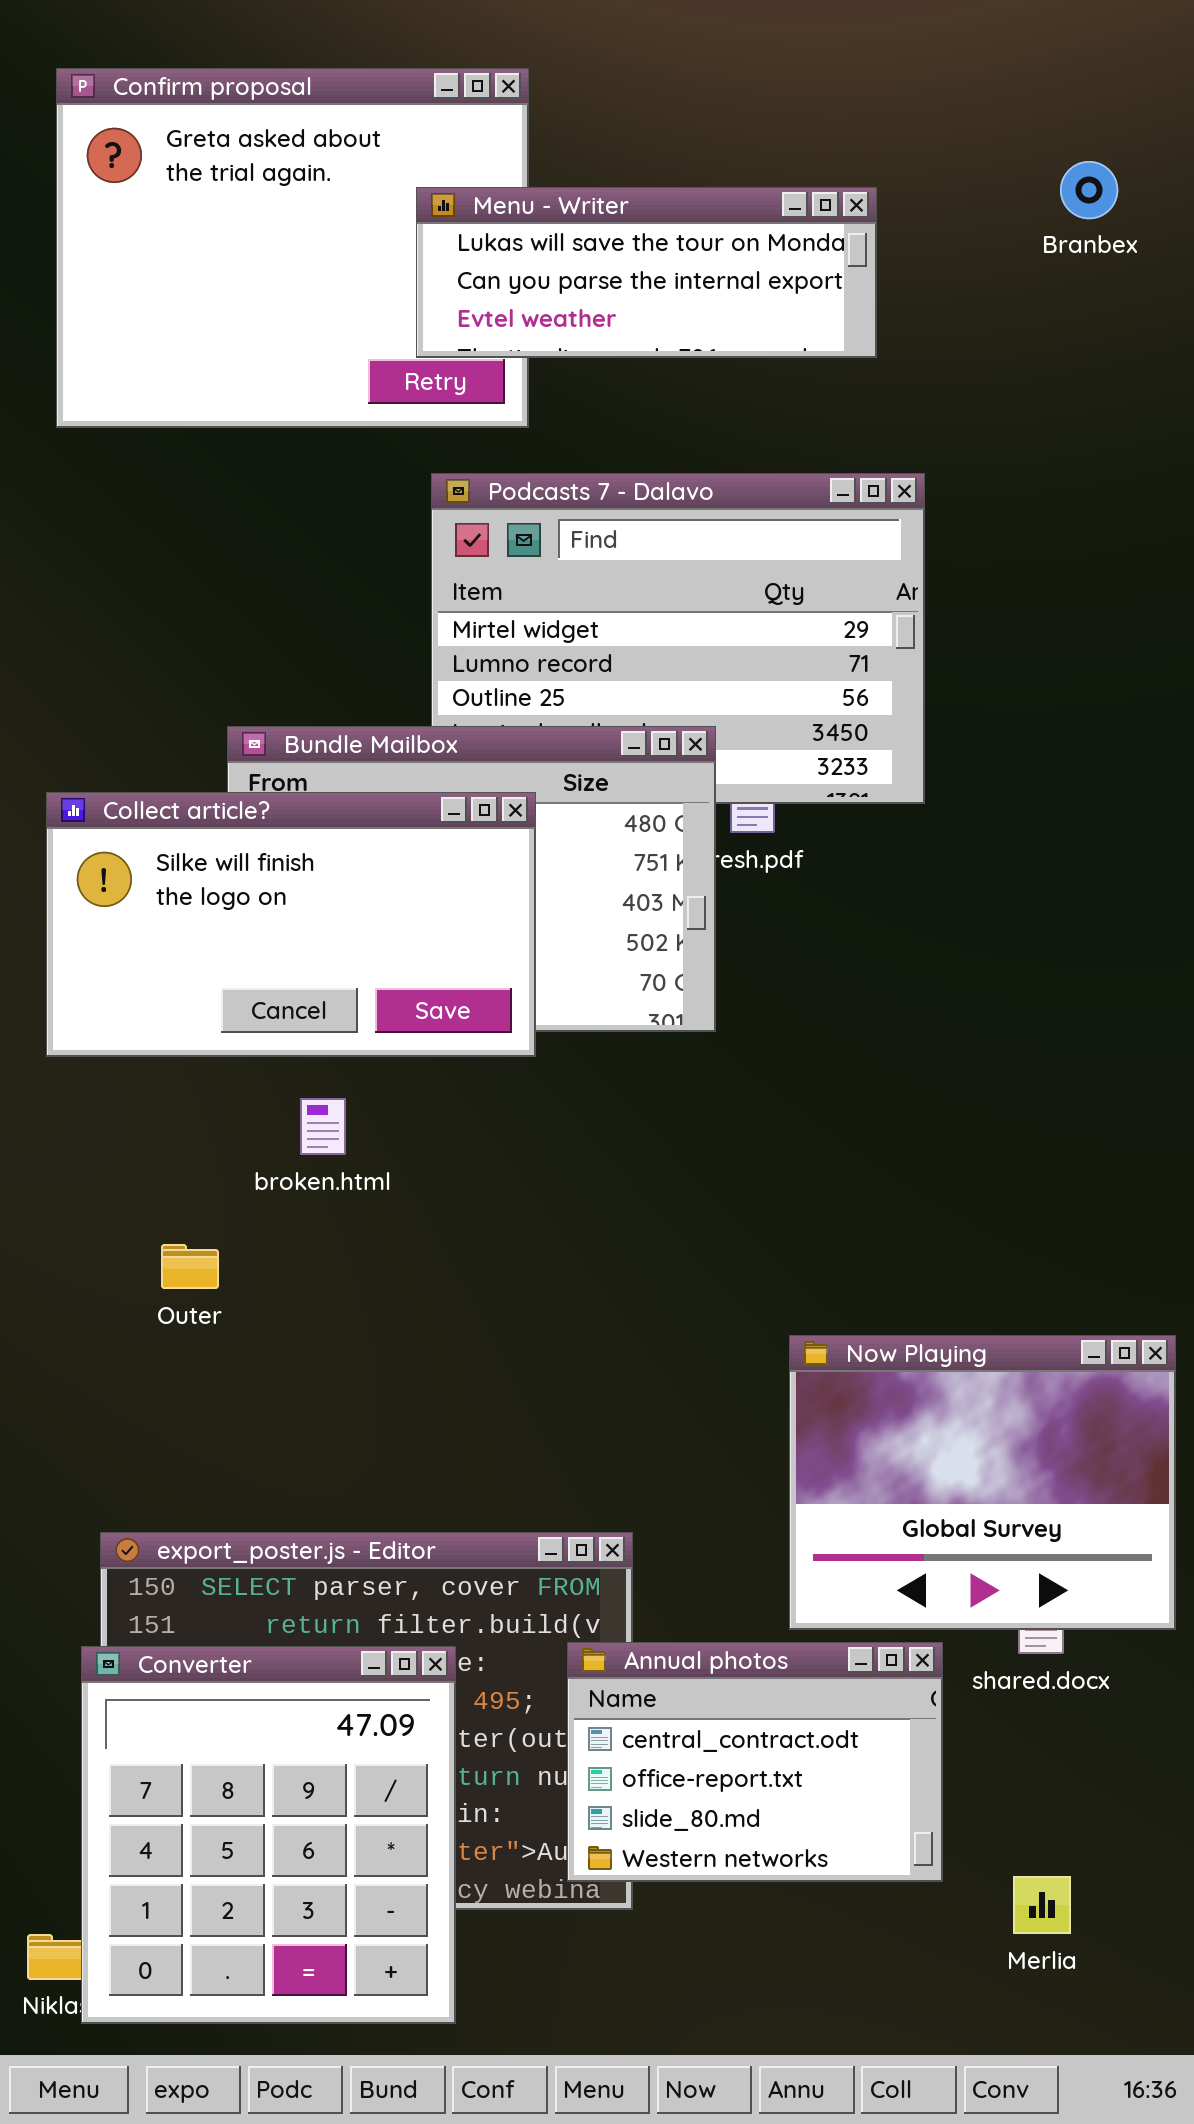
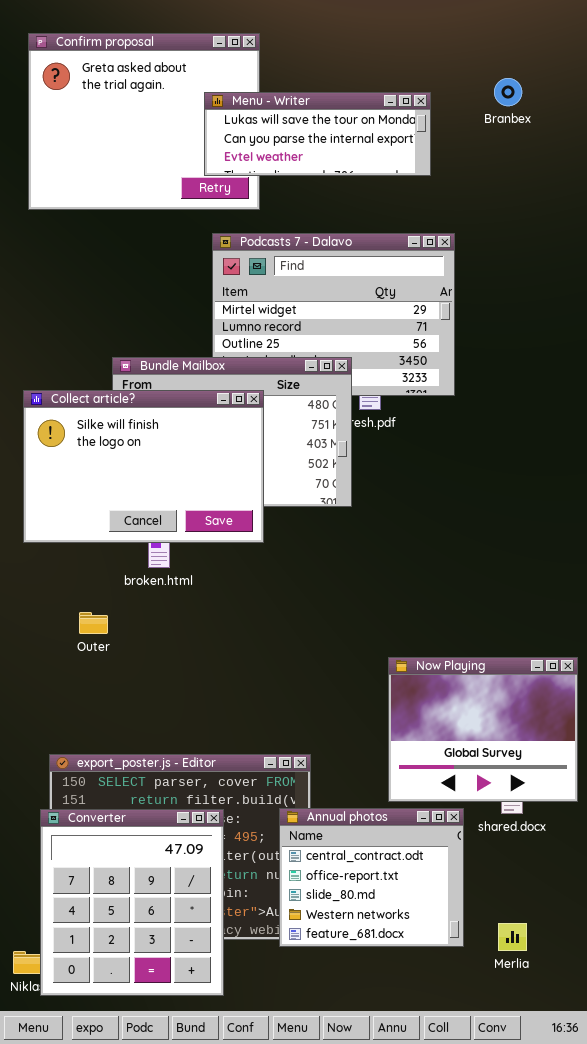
Branbex: [1060,161,1118,219] -> [494,78,522,106], moved
Collect article?: [46,792,536,1057] -> [23,390,264,543], resized
Annual photos: [567,1642,943,1882] -> [279,808,464,947], resized

